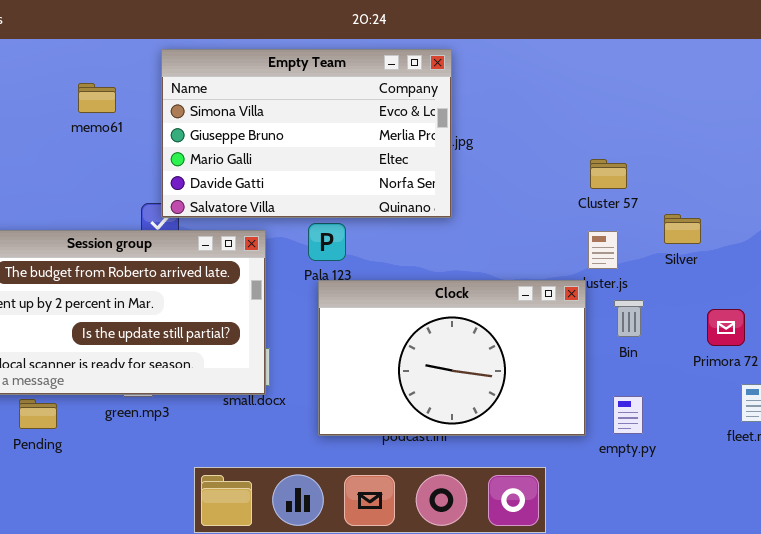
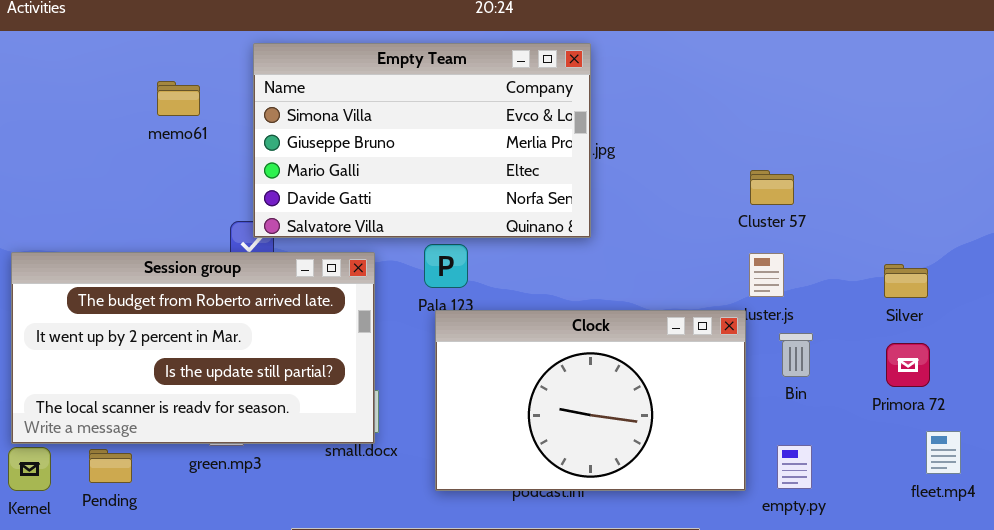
Silver: [664,214,701,244] -> [884,264,928,298], moved

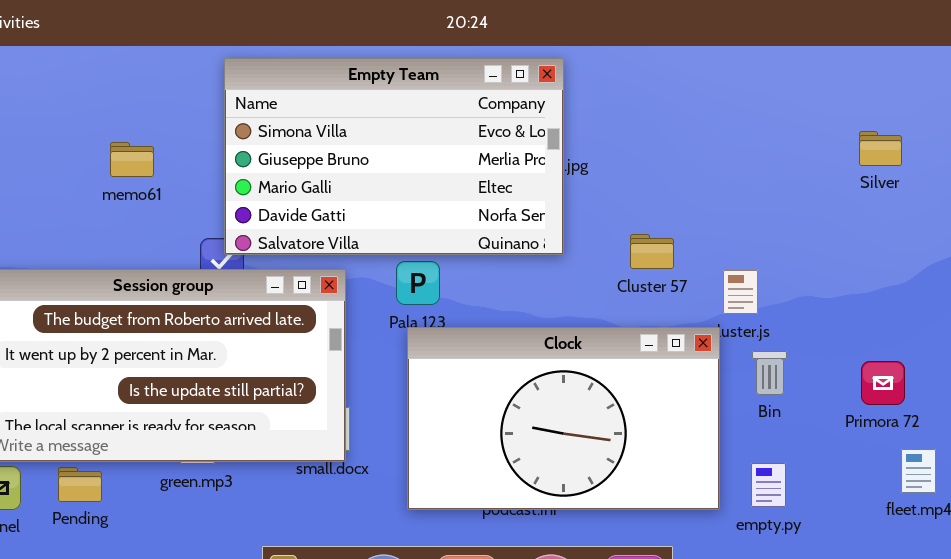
memo61: [157,81,200,116] -> [110,142,154,177], moved
Cluster 57: [750,170,794,205] -> [630,234,674,269], moved
Silver: [884,264,928,298] -> [859,131,902,166], moved

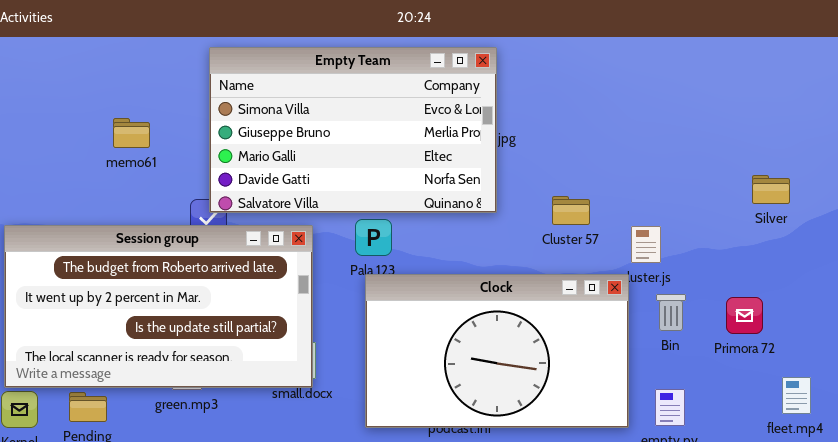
Silver: [859,131,902,166] -> [752,175,790,204], moved
Primora 72: [861,361,905,405] -> [726,297,763,334], moved

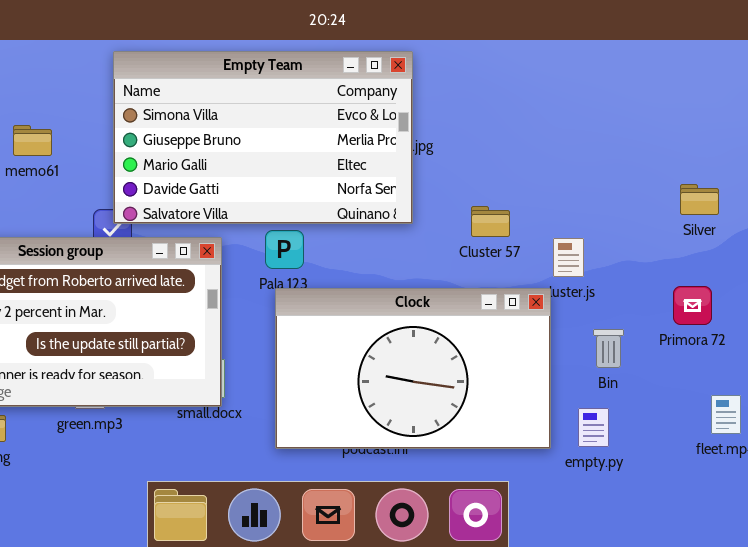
Bin: [656,294,686,331] -> [593,329,624,368], moved
Primora 72: [726,297,763,334] -> [673,286,712,325], moved

